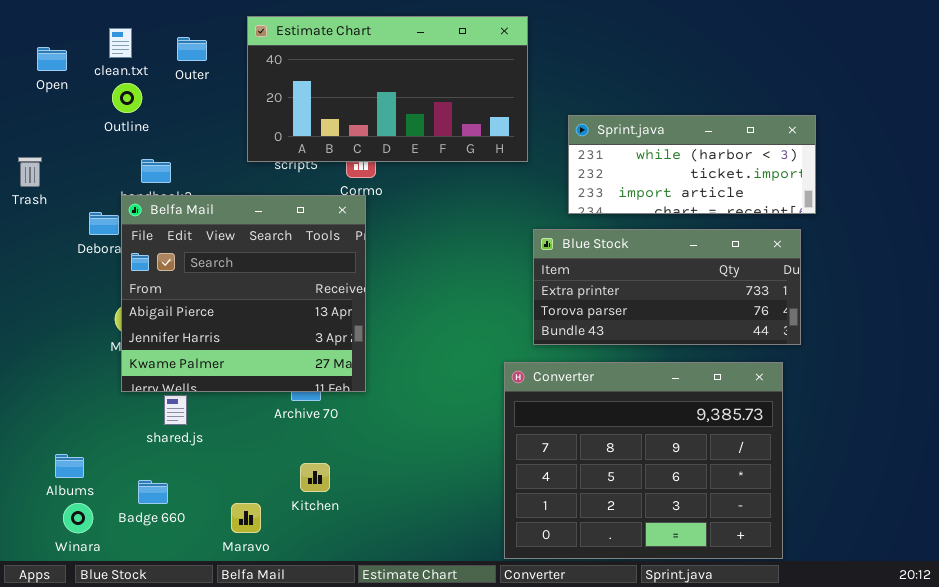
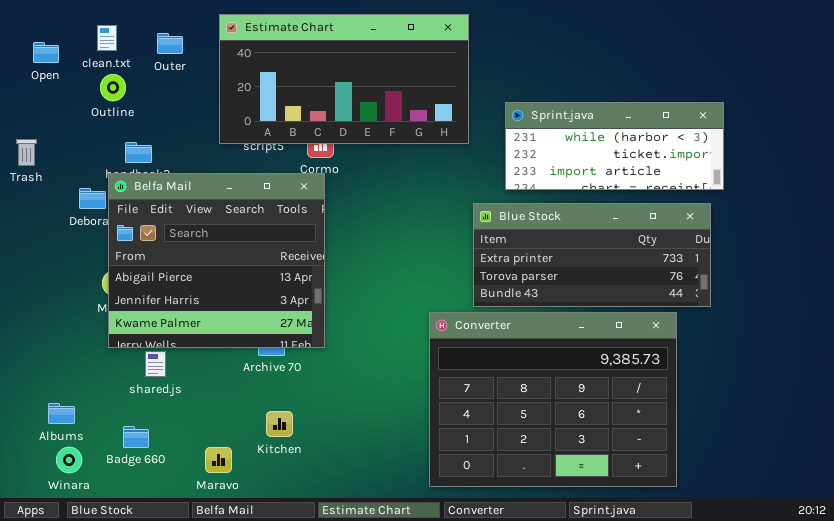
Converter: [504,362,783,559] -> [429,312,677,487], moved

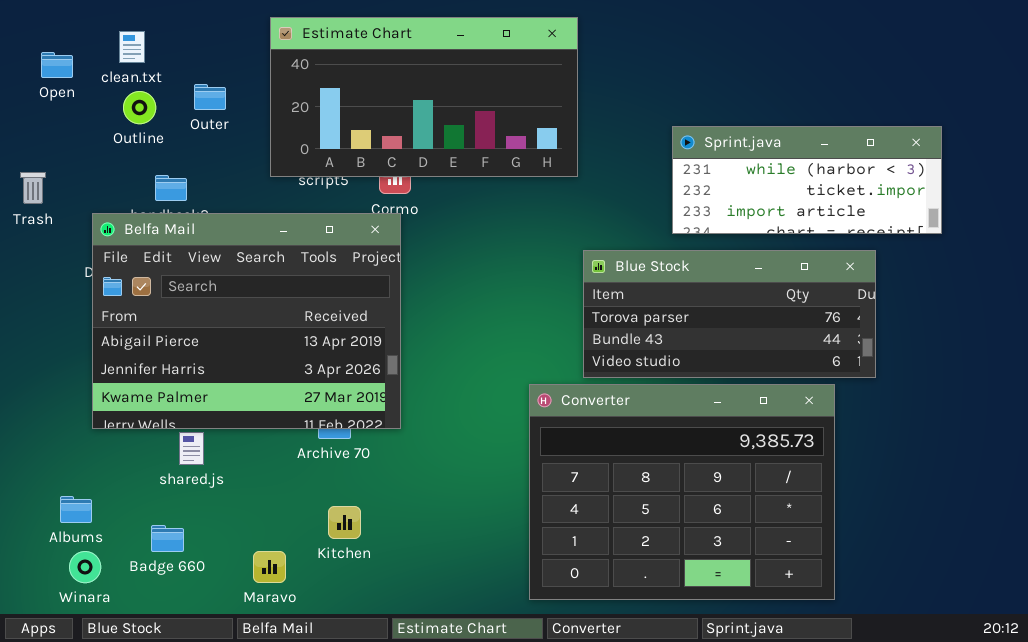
Outer: [157,33,183,54] -> [194,84,226,110], moved
Sprint.java: [505,102,724,190] -> [672,126,942,234], moved
Belfa Mail: [108,173,325,348] -> [92,213,401,429], resized
Blue Stock: [473,203,711,307] -> [583,250,876,378], scrolled down 1 row

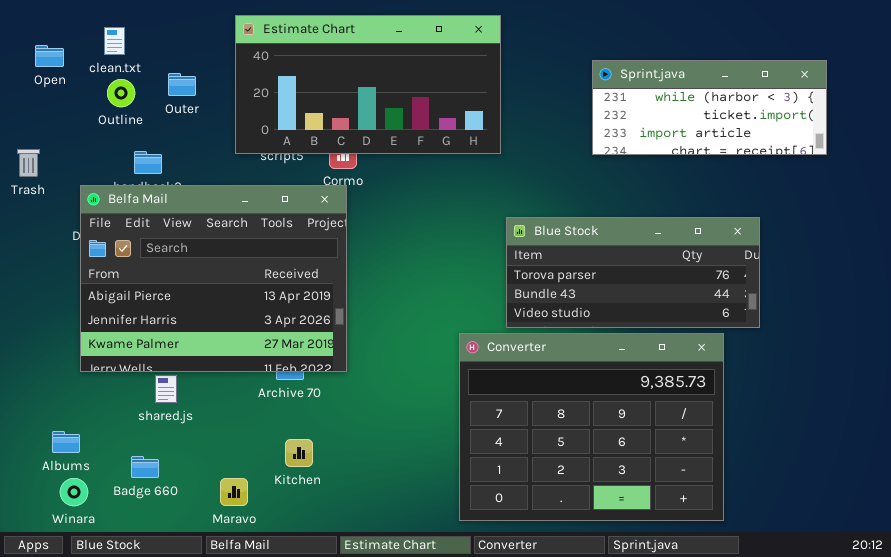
Sprint.java: [672,126,942,234] -> [592,60,827,155], moved

